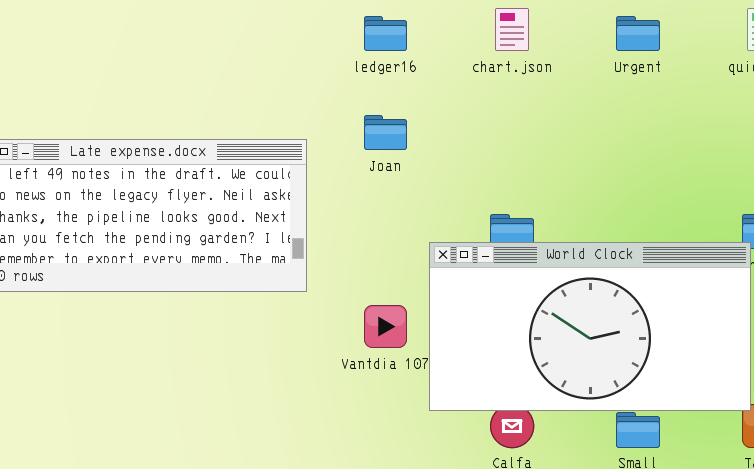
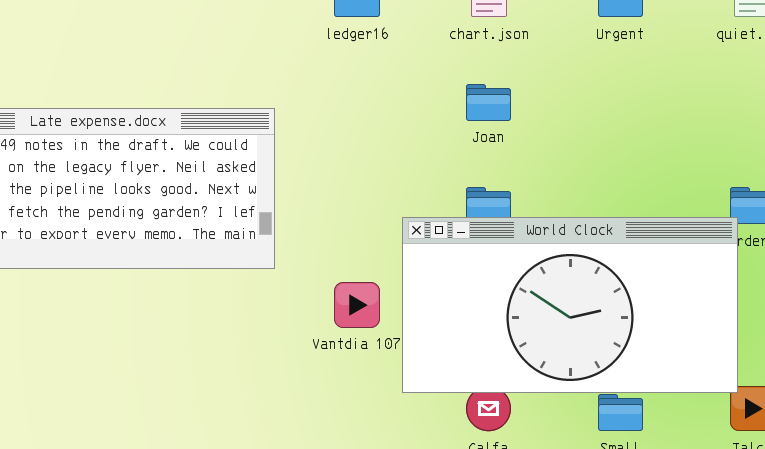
Joan: [364,115,407,150] -> [466,84,511,121], moved

